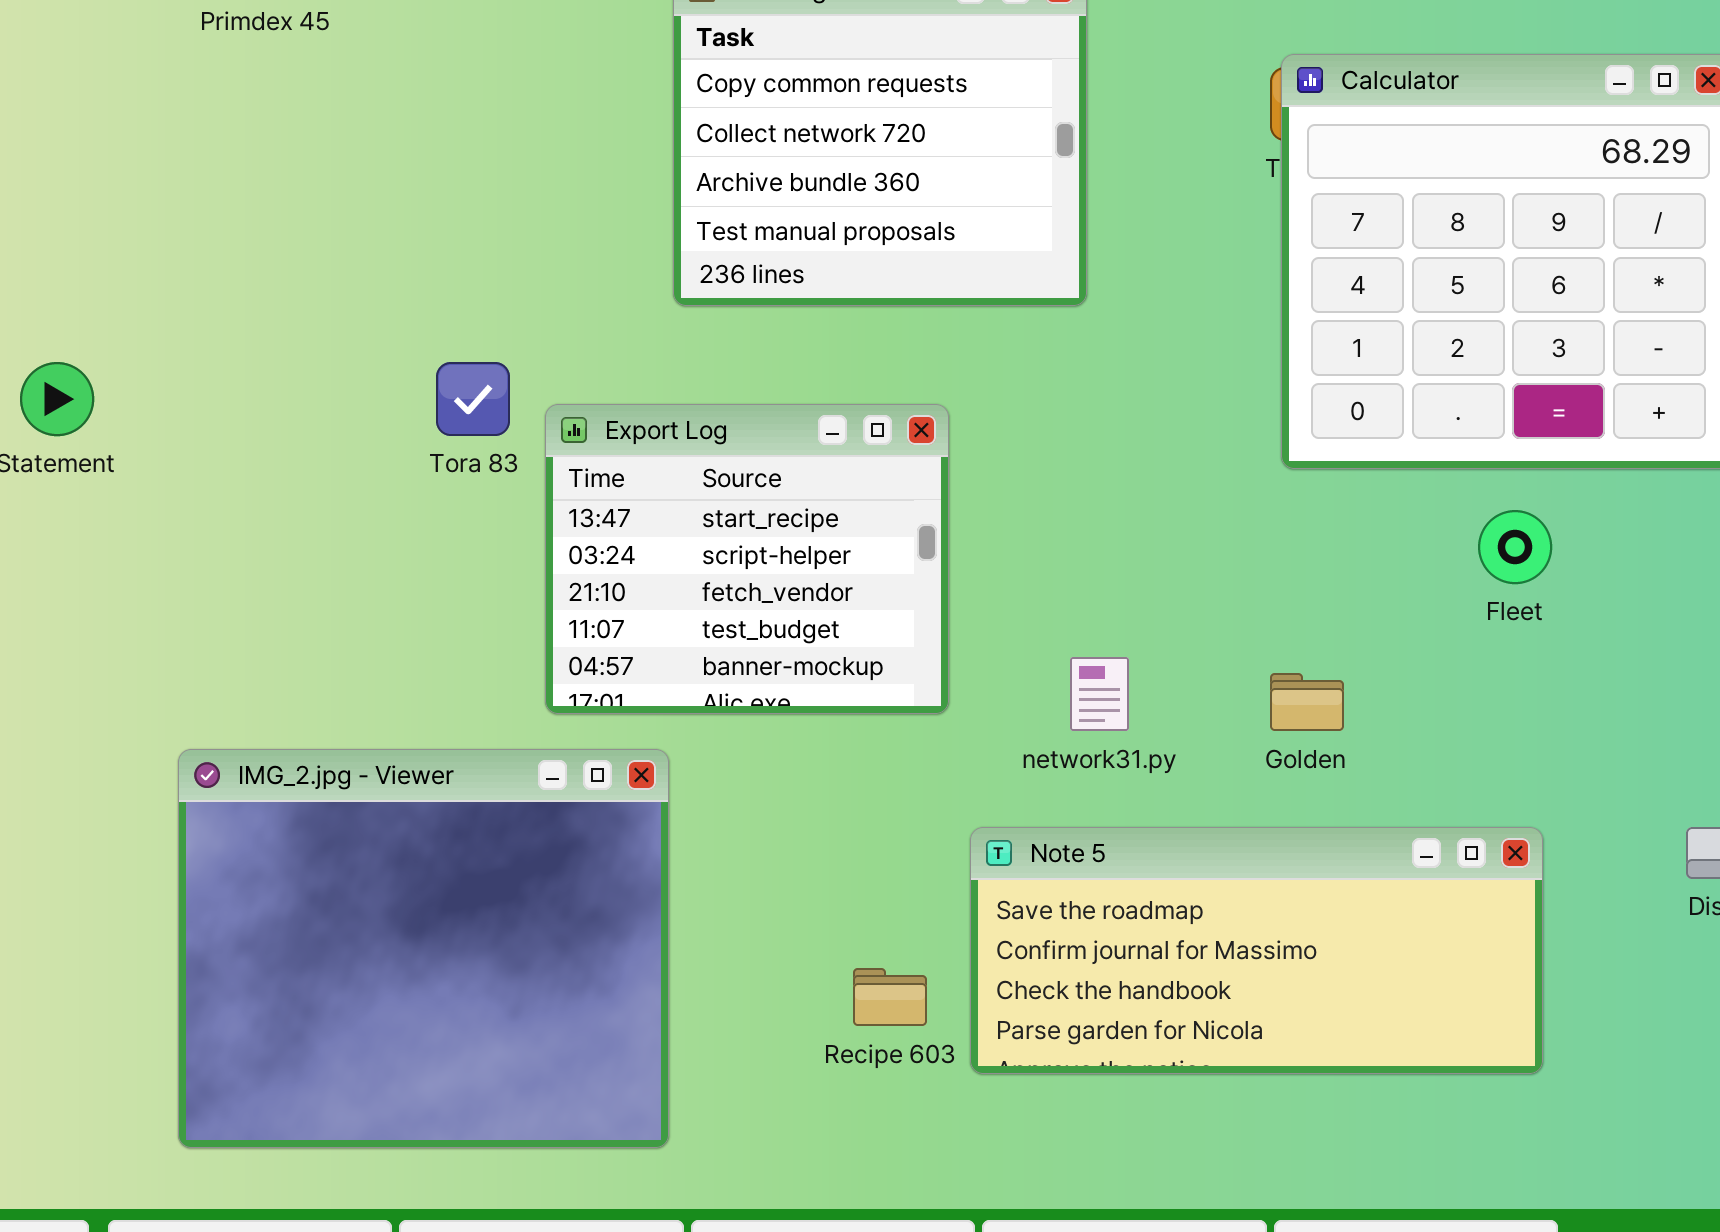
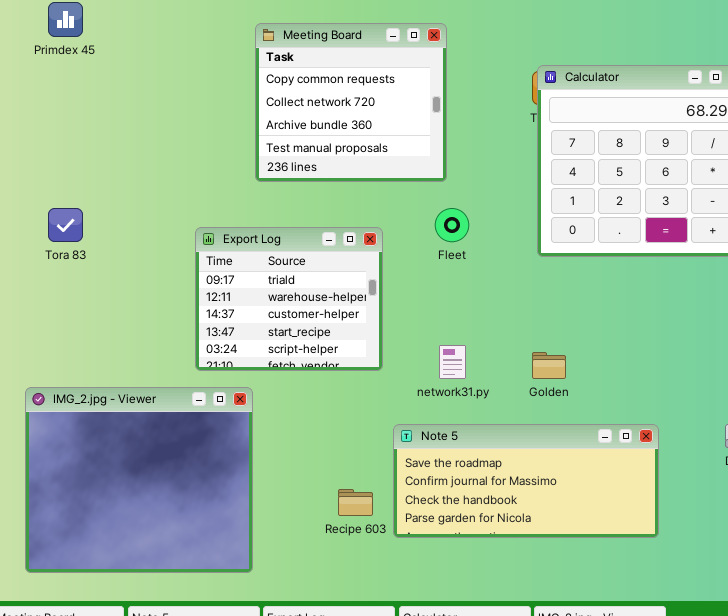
Tora 83: [436,362,510,436] -> [48,208,83,242], moved
Export Log: [545,404,949,714] -> [195,227,383,371], scrolled up 3 rows
Fleet: [1478,510,1552,584] -> [435,208,469,242], moved

